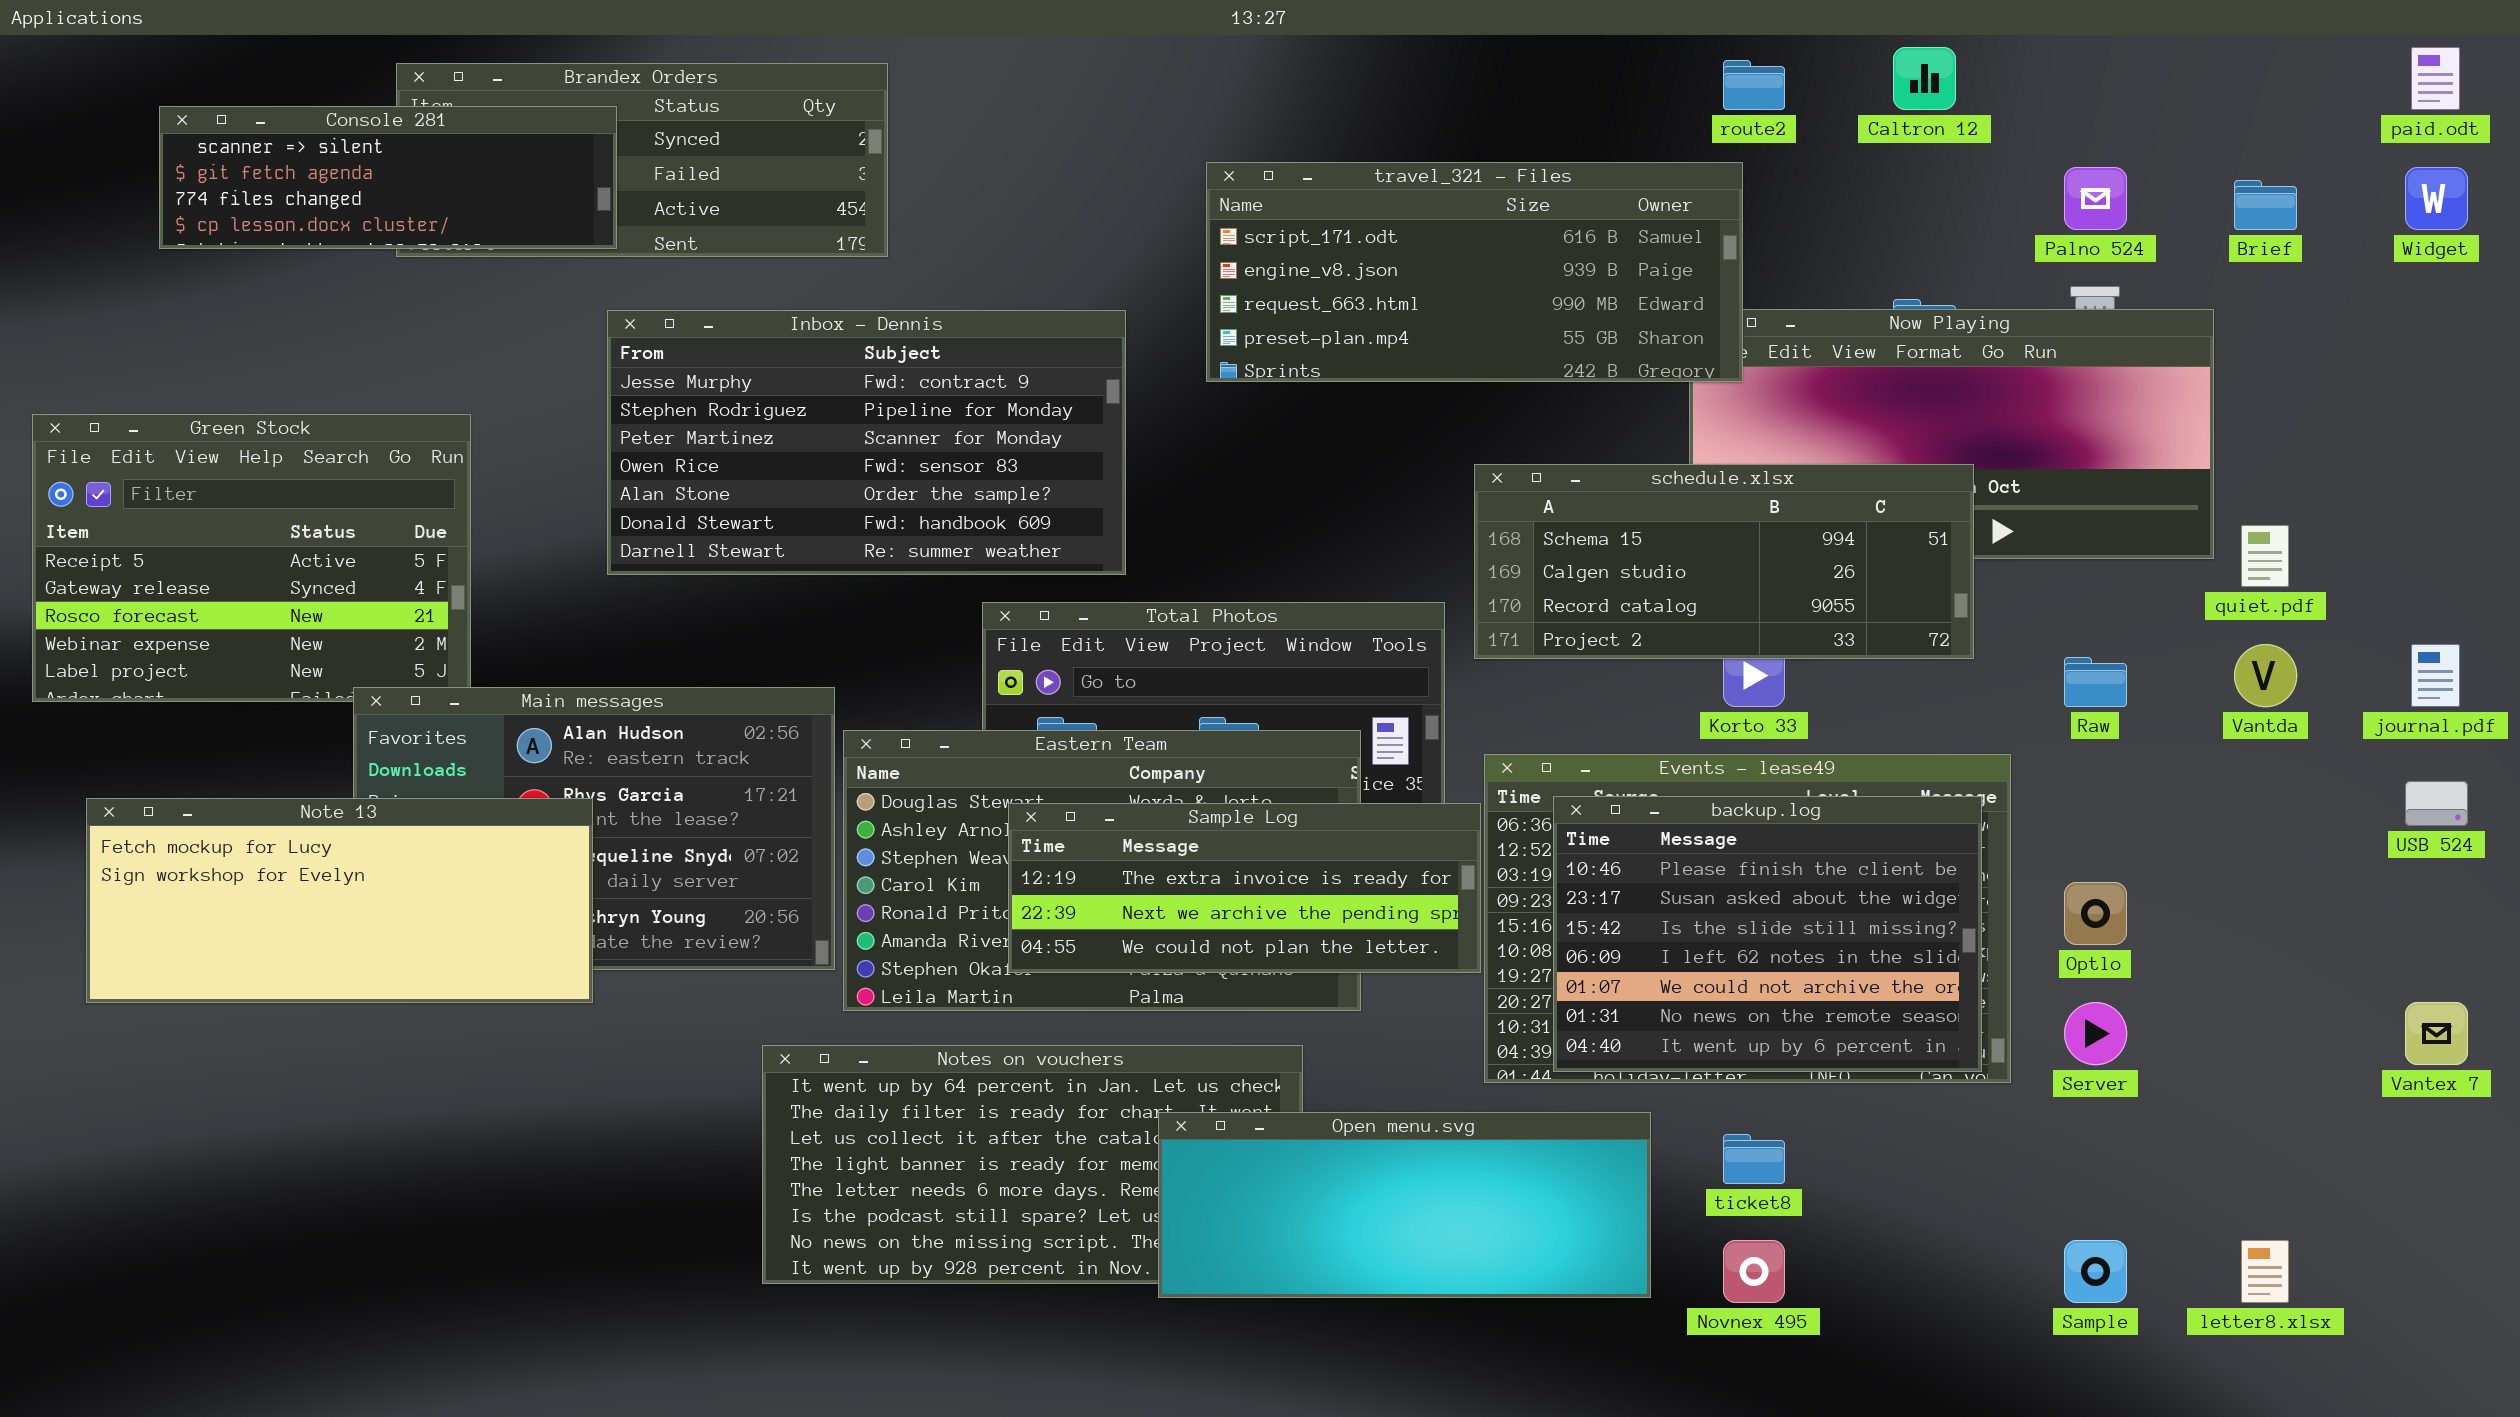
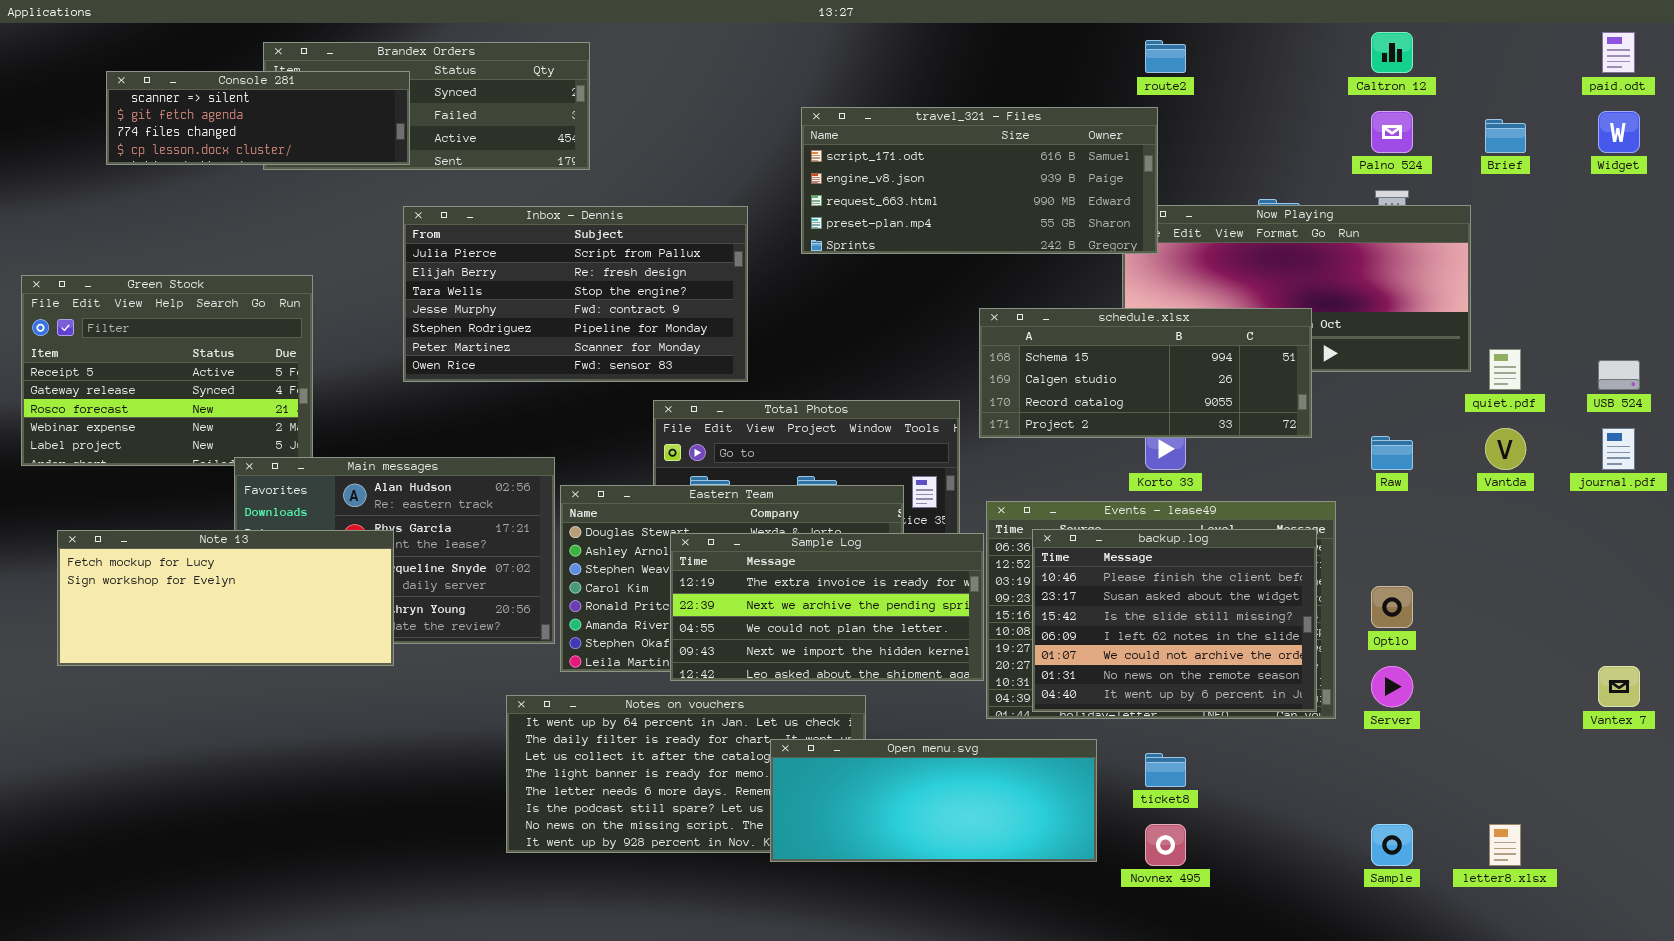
Caltron 12: [1893,47,1956,110] -> [1371,32,1413,73], moved
Inbox - Dennis: [607,310,1126,575] -> [403,206,748,382], scrolled up 3 rows
USB 524: [2405,781,2468,826] -> [1598,360,1640,390], moved
Sample Log: [1008,803,1481,973] -> [670,533,984,681], resized

